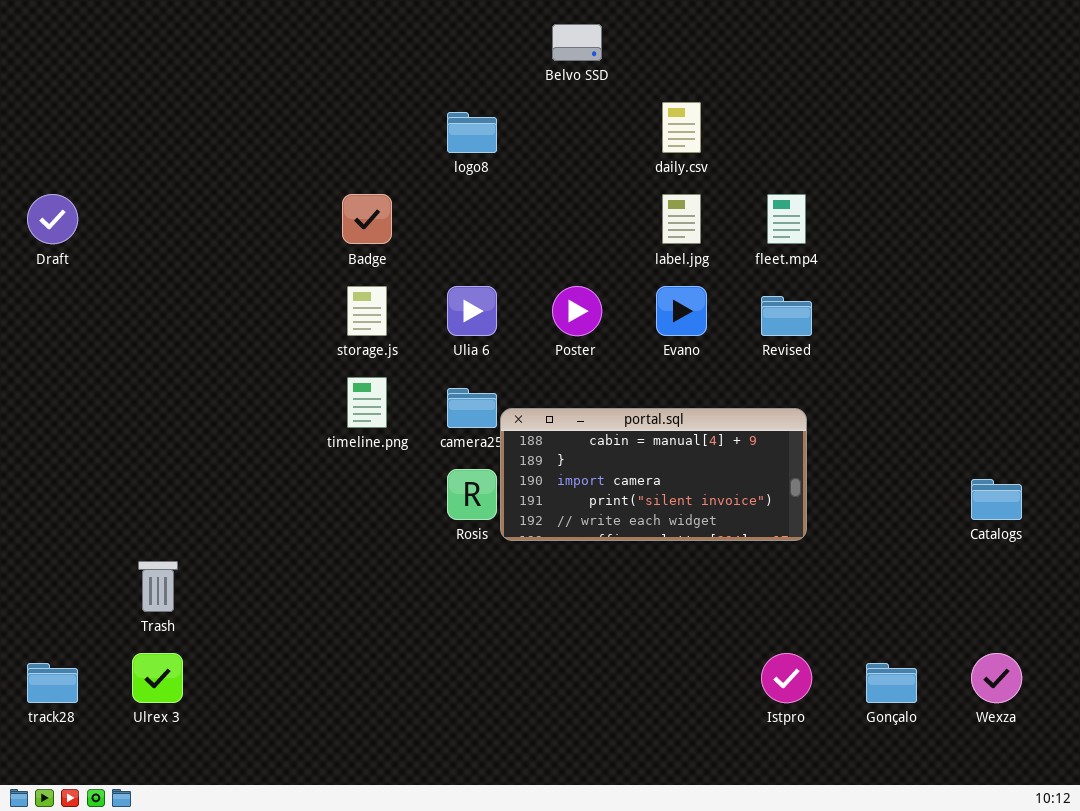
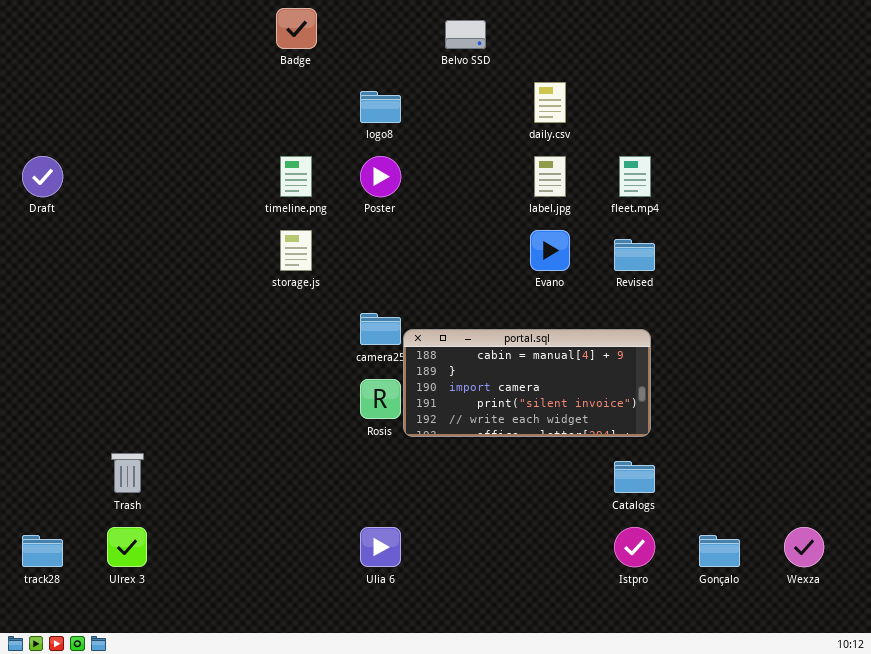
Badge: [342,194,392,244] -> [276,8,317,49], moved
Ulia 6: [447,286,497,336] -> [360,527,401,567], moved
Poster: [552,286,602,336] -> [360,156,401,197], moved
timeline.png: [347,377,387,428] -> [280,156,312,197], moved
Catalogs: [971,479,1022,520] -> [614,461,655,493], moved

